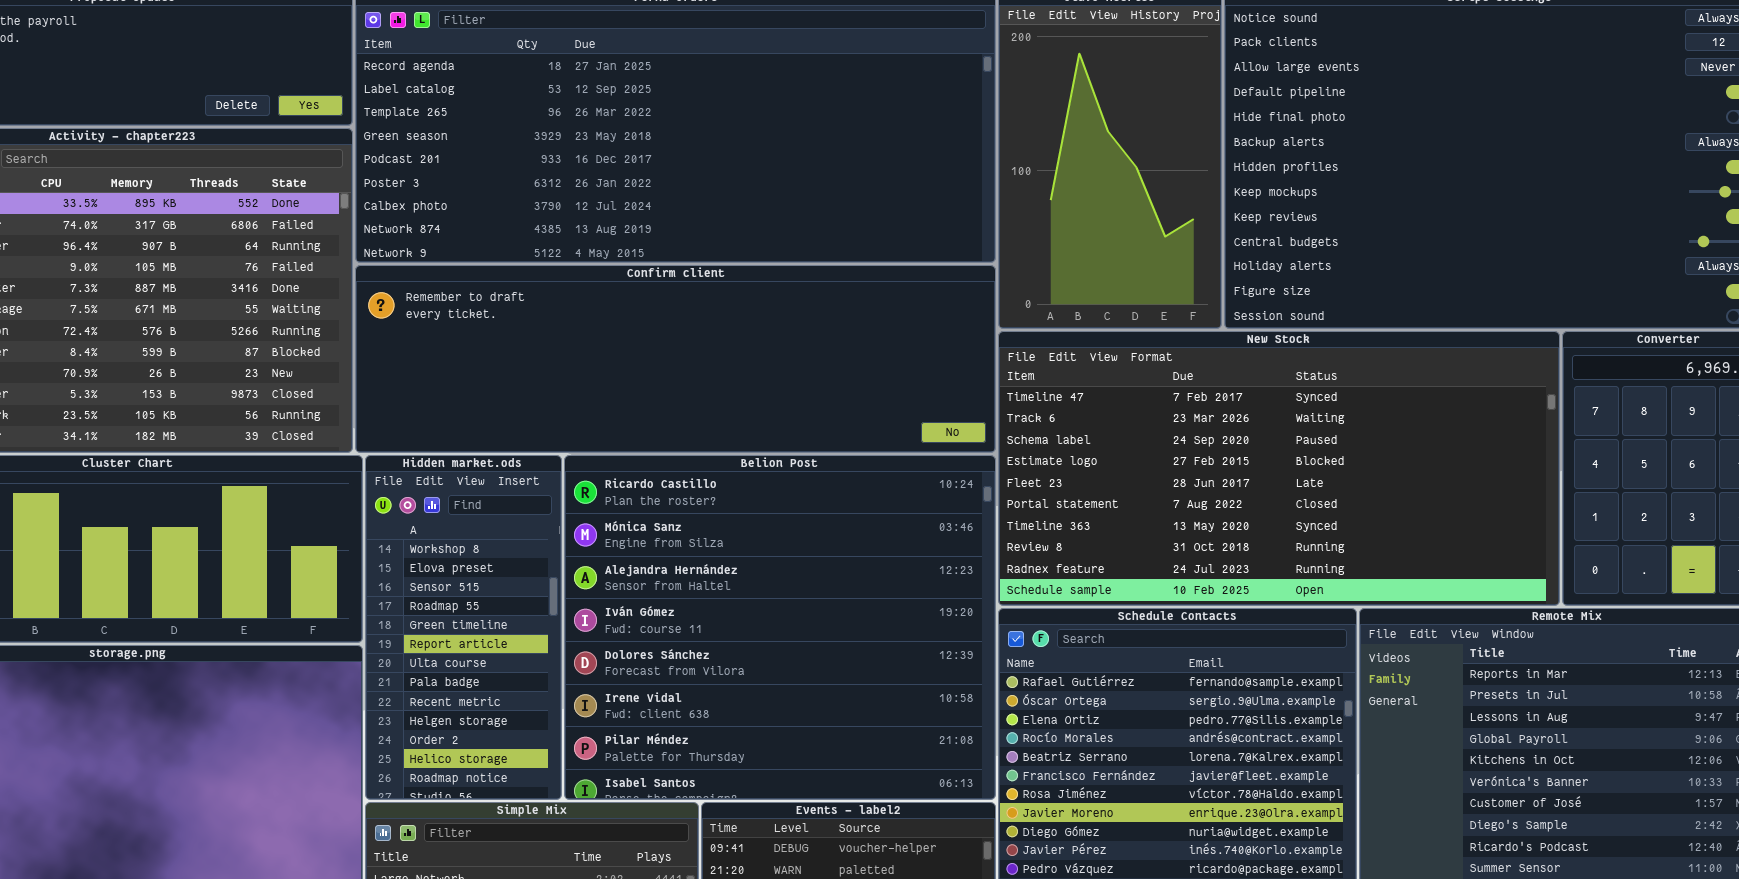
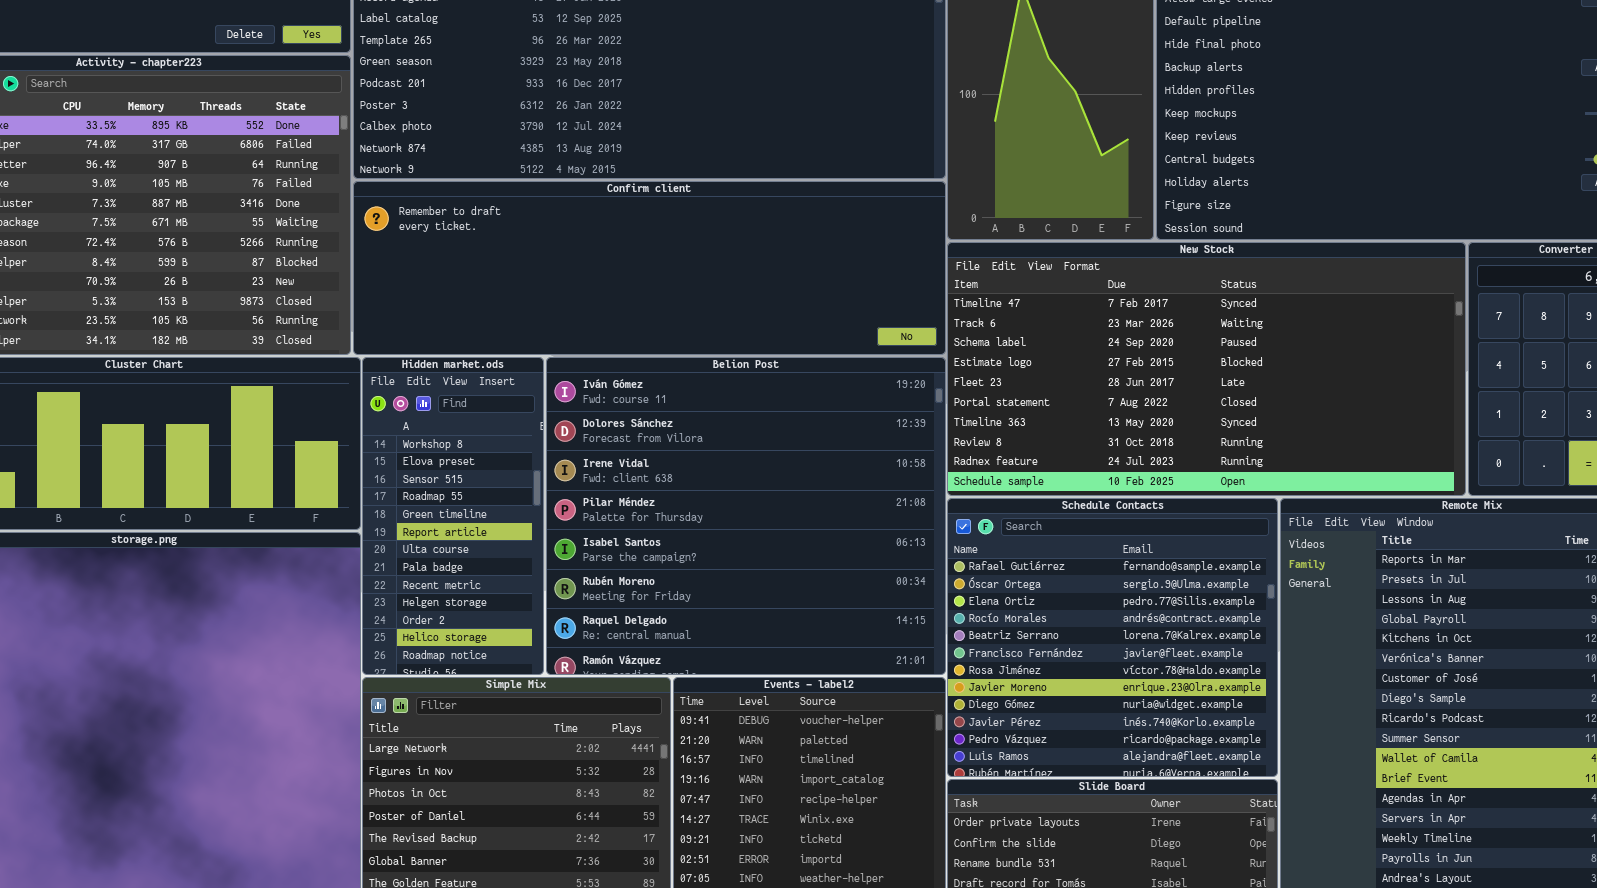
Belion Post: [564,455,996,800] -> [546,357,946,675], scrolled down 3 rows

